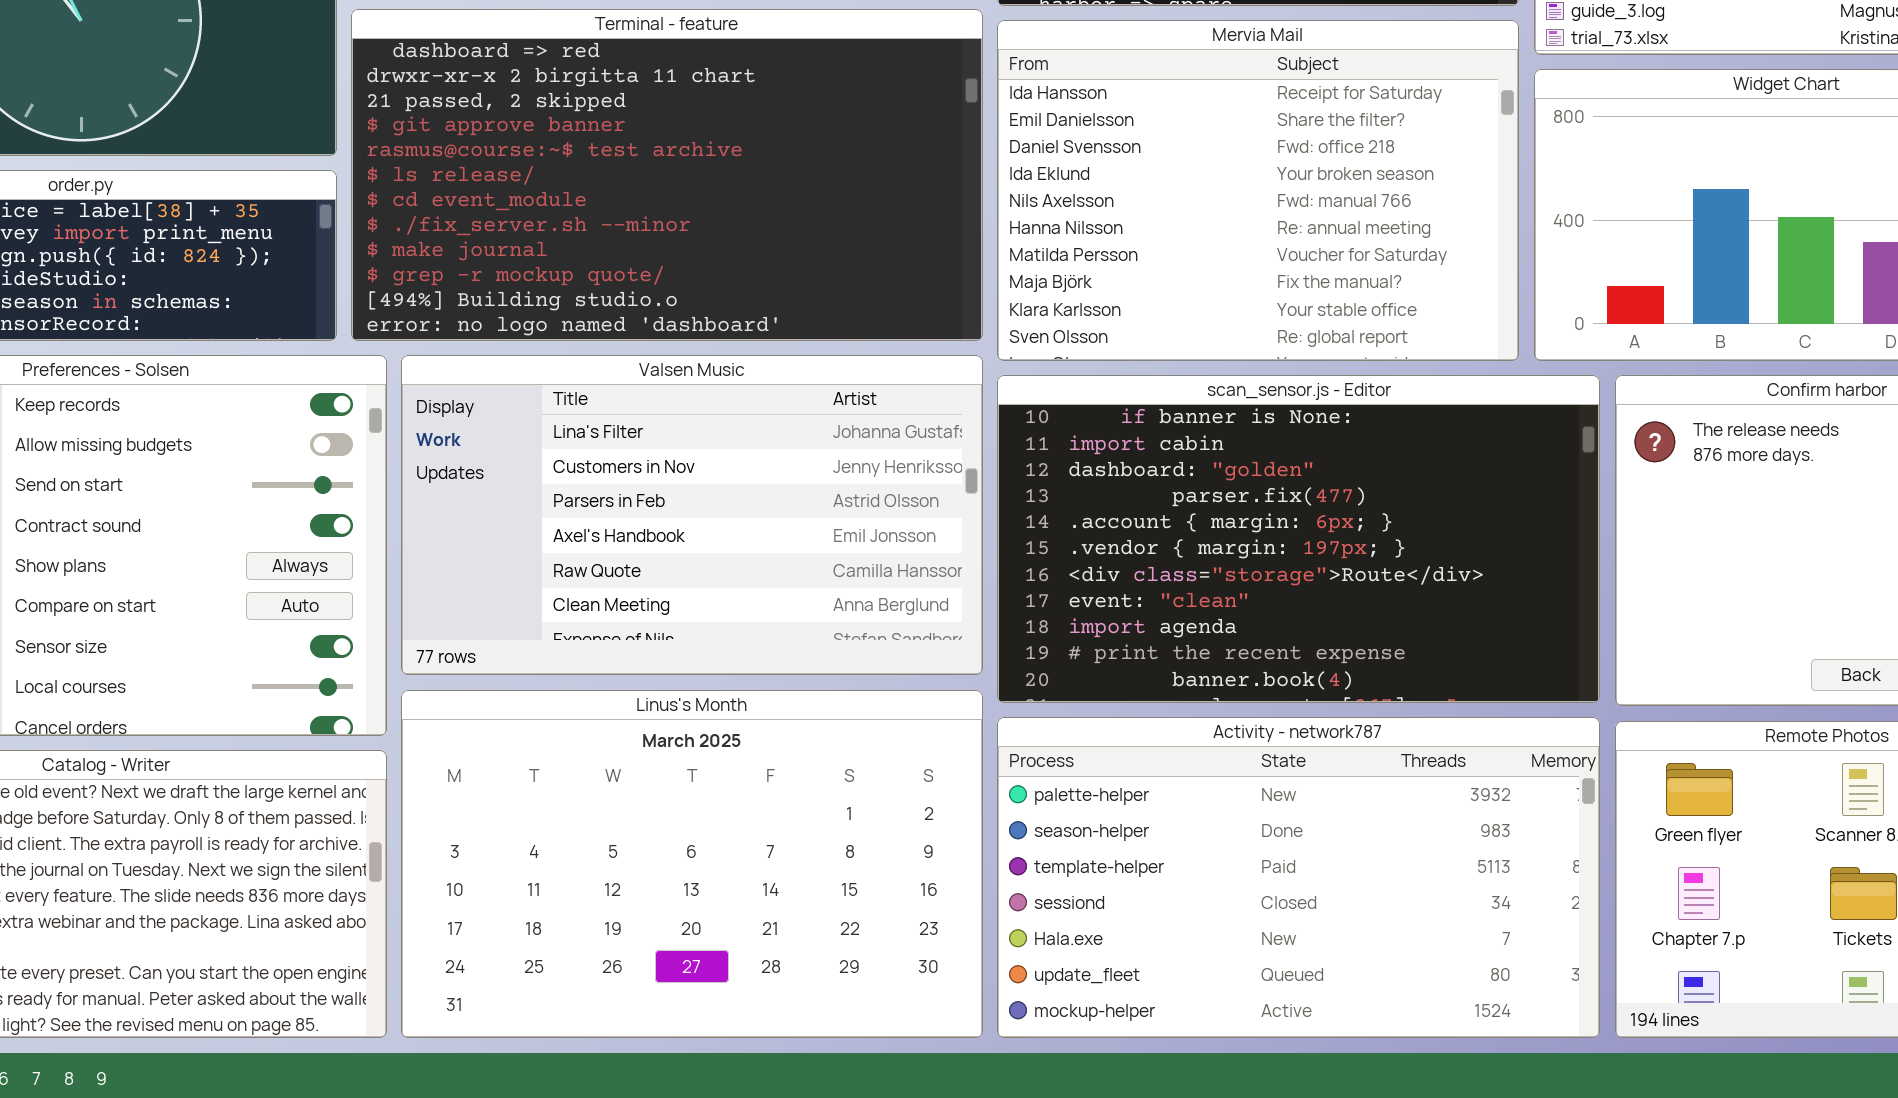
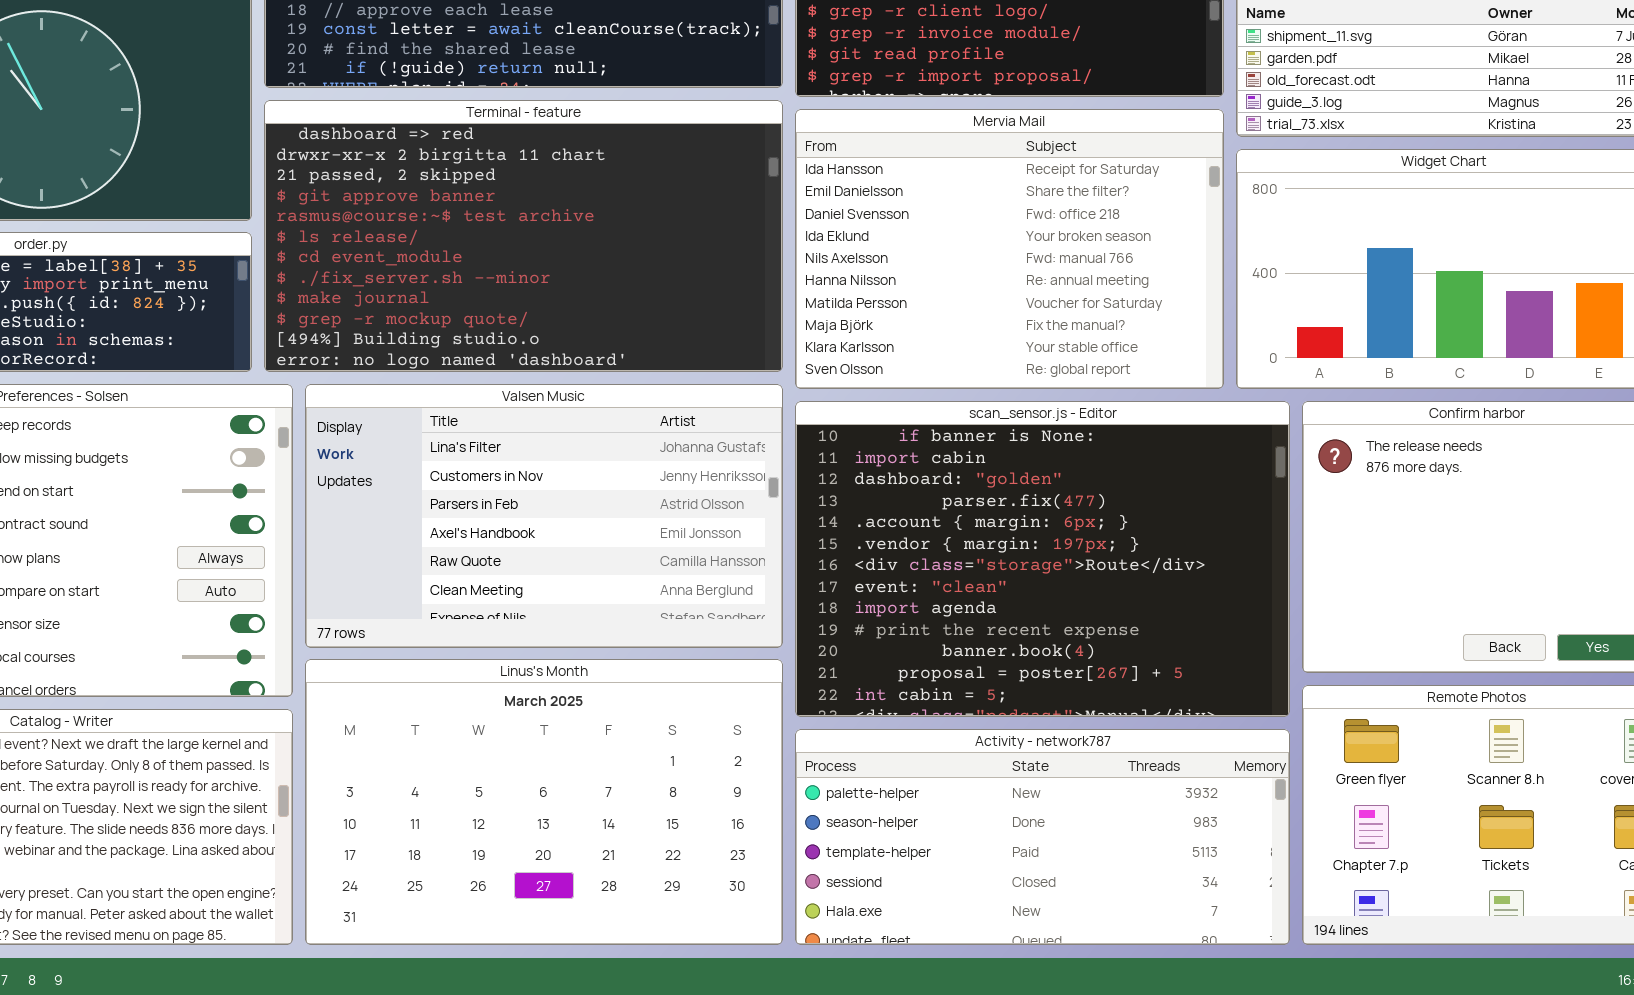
scan_sensor.js - Editor: [997,375,1600,703] -> [795,401,1290,717], resized
Activity - network787: [997,717,1600,1038] -> [795,729,1290,945], resized

